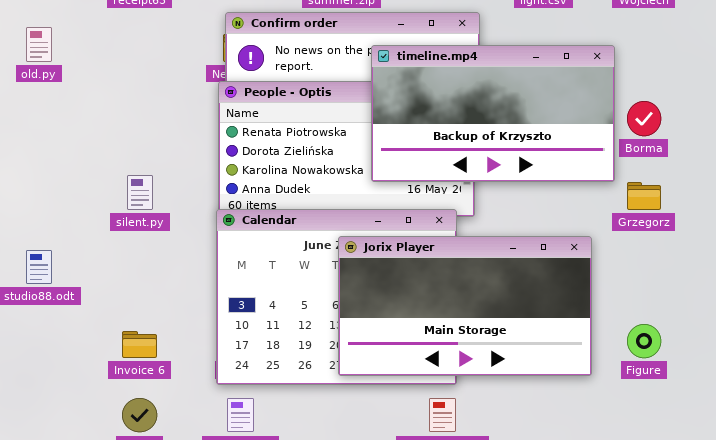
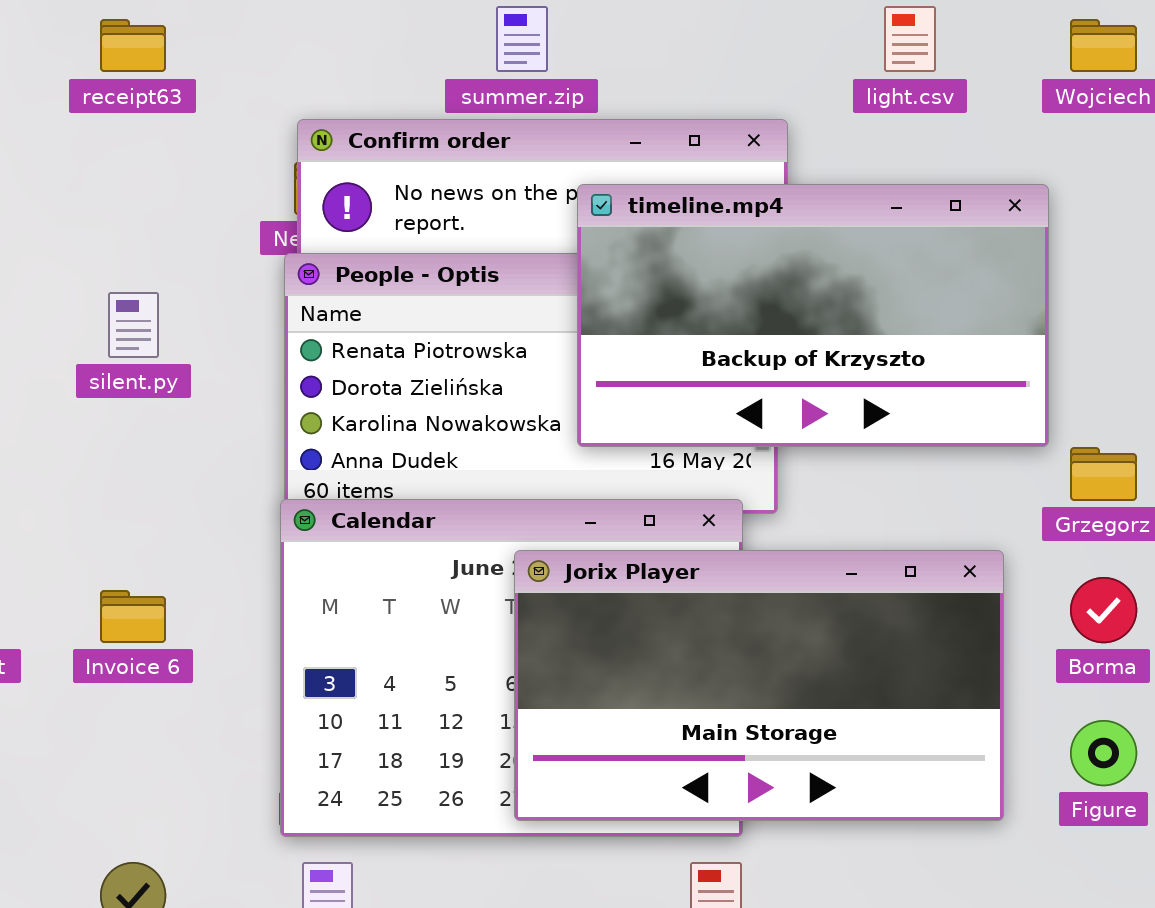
Borma: [627,101,661,136] -> [1070,577,1137,643], moved
silent.py: [127,175,153,210] -> [108,292,159,358], moved
Invoice 6: [122,331,157,358] -> [100,590,166,643], moved

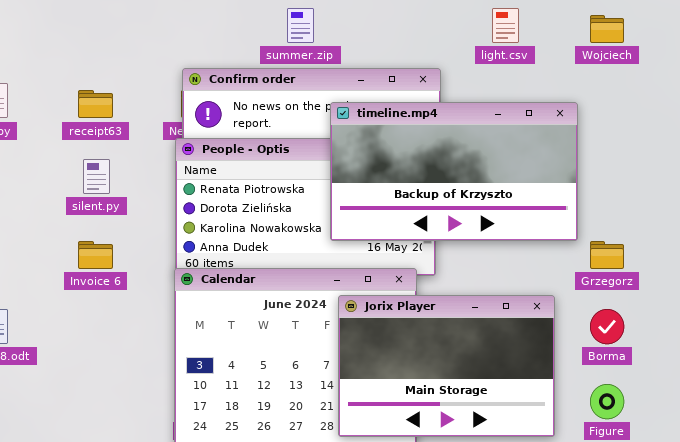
receipt63: [100,19,166,72] -> [78,90,113,118], moved
Jorix Player: [514,550,1004,821] -> [338,295,555,437], resized
Invoice 6: [100,590,166,643] -> [78,241,113,269], moved

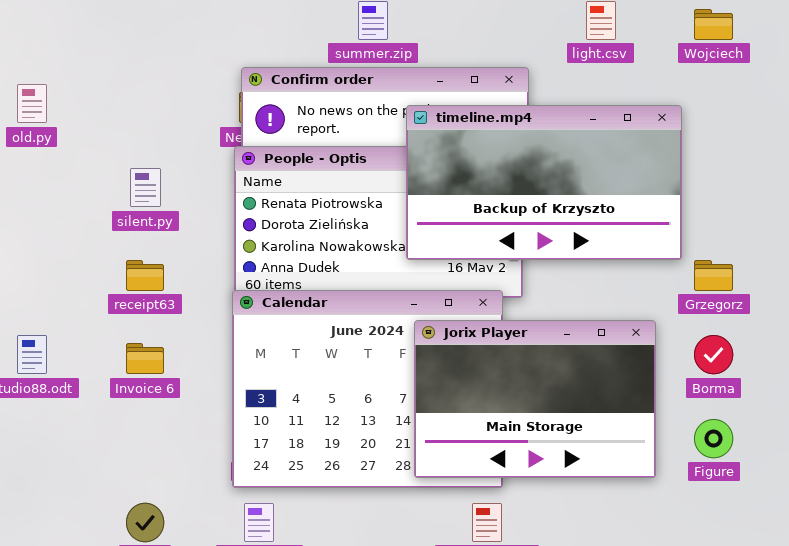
receipt63: [78,90,113,118] -> [126,260,164,291], moved
Invoice 6: [78,241,113,269] -> [126,343,164,374], moved

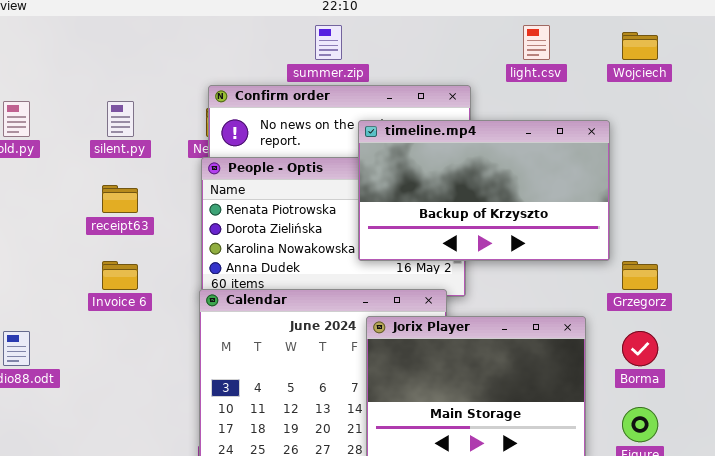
silent.py: [130,168,161,207] -> [107,101,134,137], moved
receipt63: [126,260,164,291] -> [102,185,138,213], moved
Invoice 6: [126,343,164,374] -> [102,261,138,290], moved

